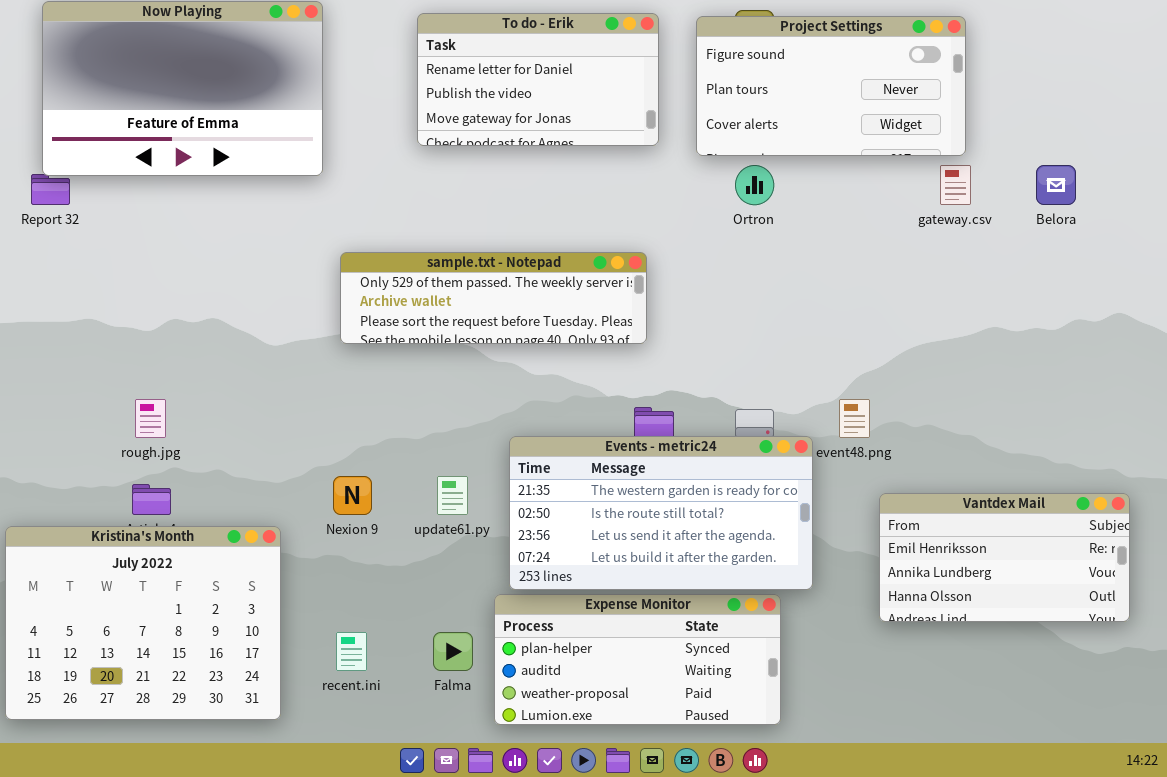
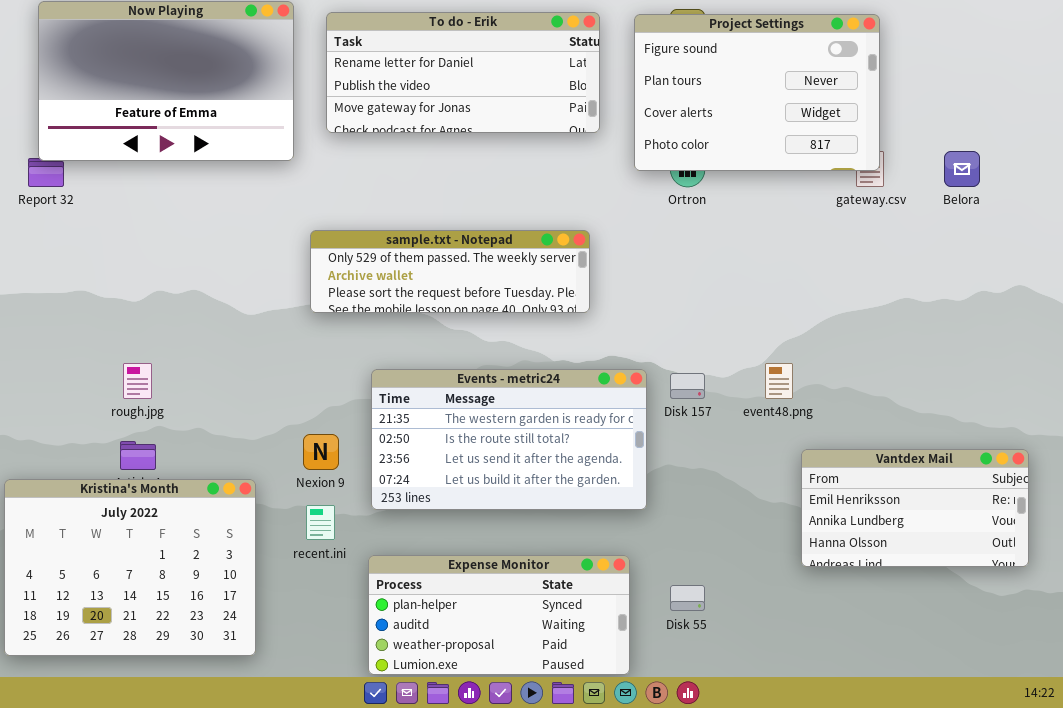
To do - Erik: [417,13,659,146] -> [326,12,600,133], resized
Project Settings: [696,16,966,156] -> [634,14,880,171], resized
Events - metric24: [509,436,813,590] -> [371,369,647,510], moved
Expense Monitor: [494,594,781,725] -> [368,555,630,675], moved
recent.ini: [336,632,367,671] -> [306,505,335,540], moved

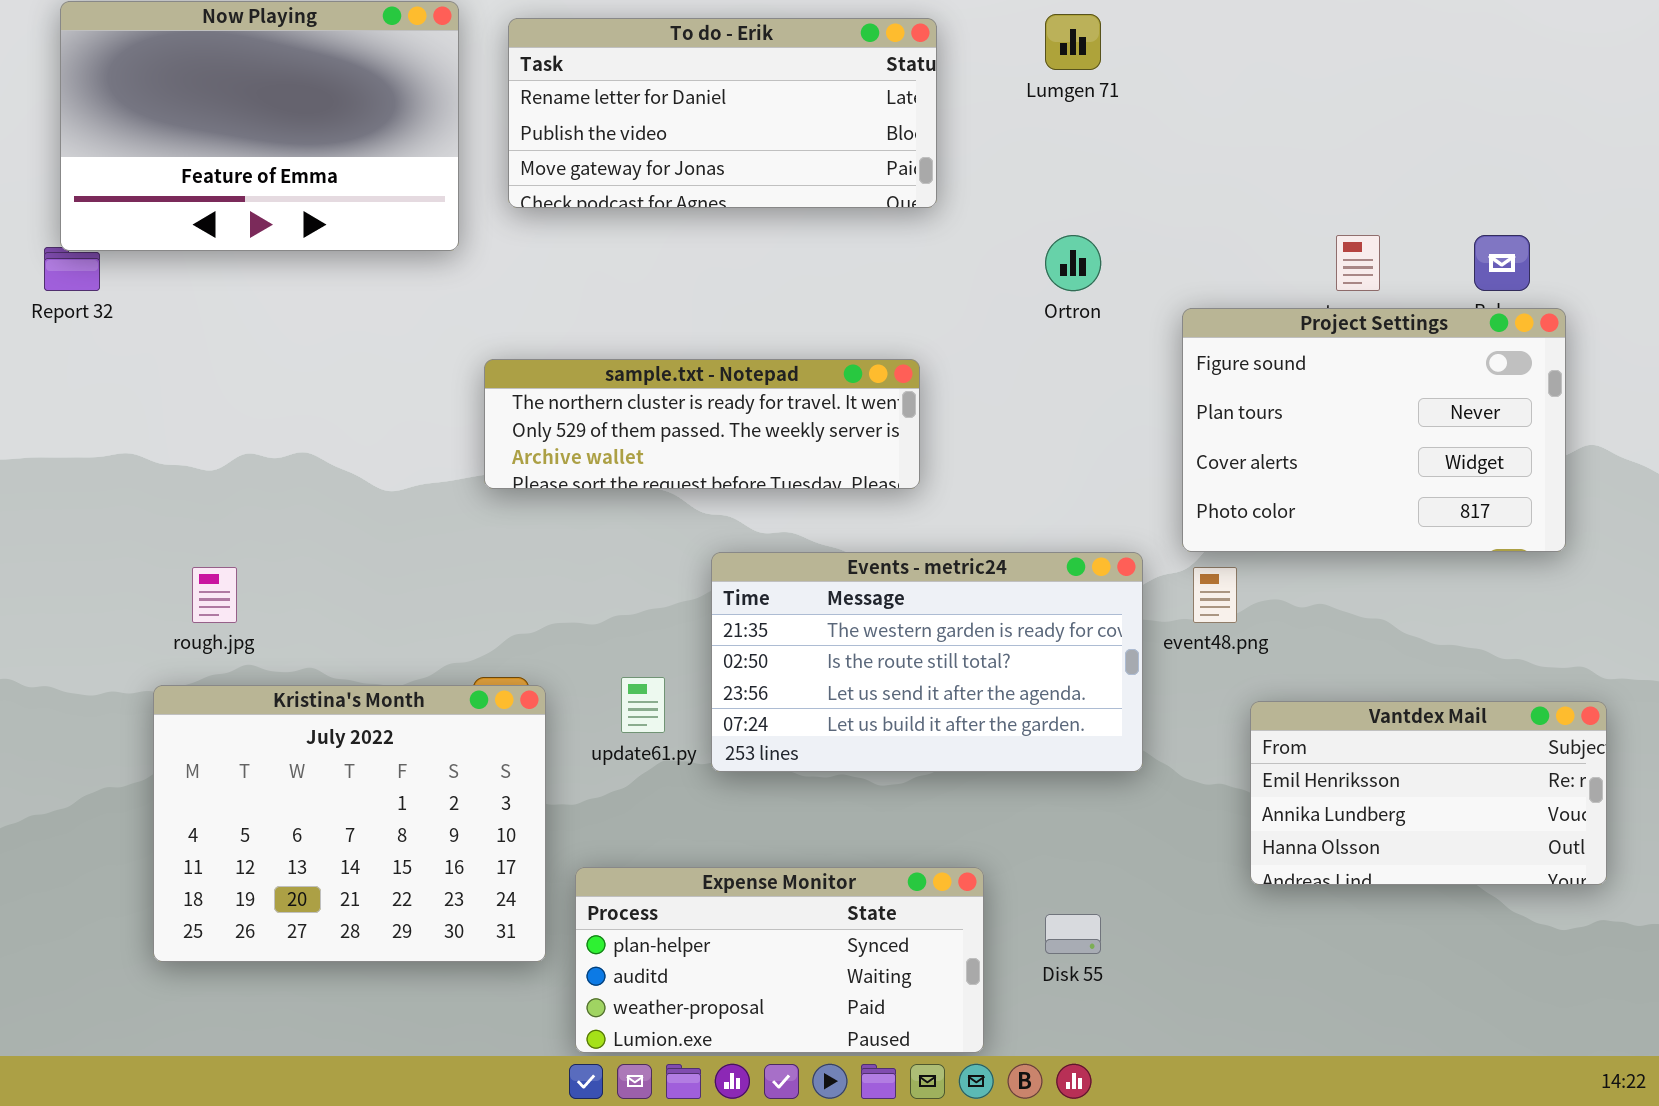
Project Settings: [634,14,880,171] -> [1182,308,1566,552], moved
sample.txt - Notepad: [310,230,590,313] -> [484,359,920,489], scrolled up 1 row
Events - metric24: [371,369,647,510] -> [711,552,1143,772], moved
Kristina's Month: [4,479,256,656] -> [153,685,546,962], moved

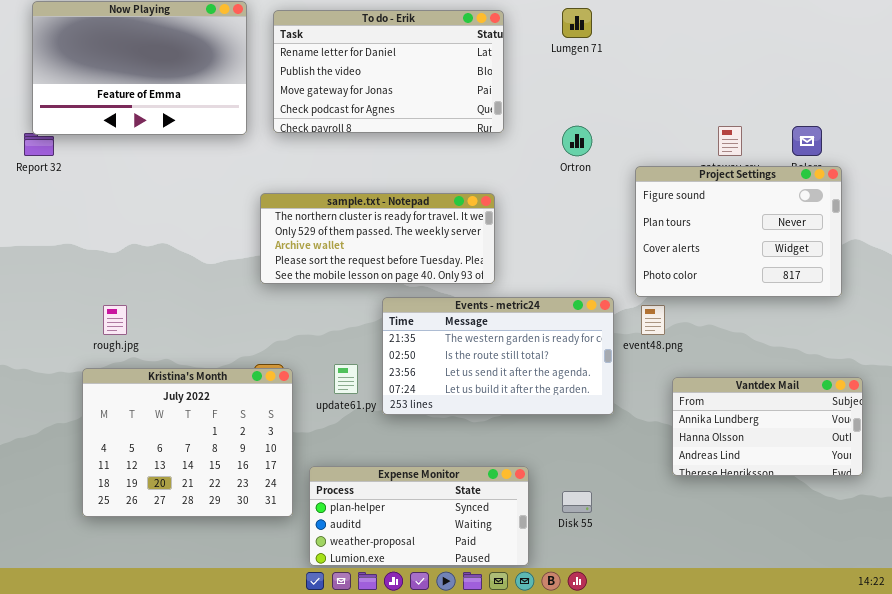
To do - Erik: [508,18,937,208] -> [273,10,504,133], resized
sample.txt - Notepad: [484,359,920,489] -> [260,193,495,284], resized
Vantdex Mail: [1250,701,1607,885] -> [672,377,863,476], scrolled down 1 row

